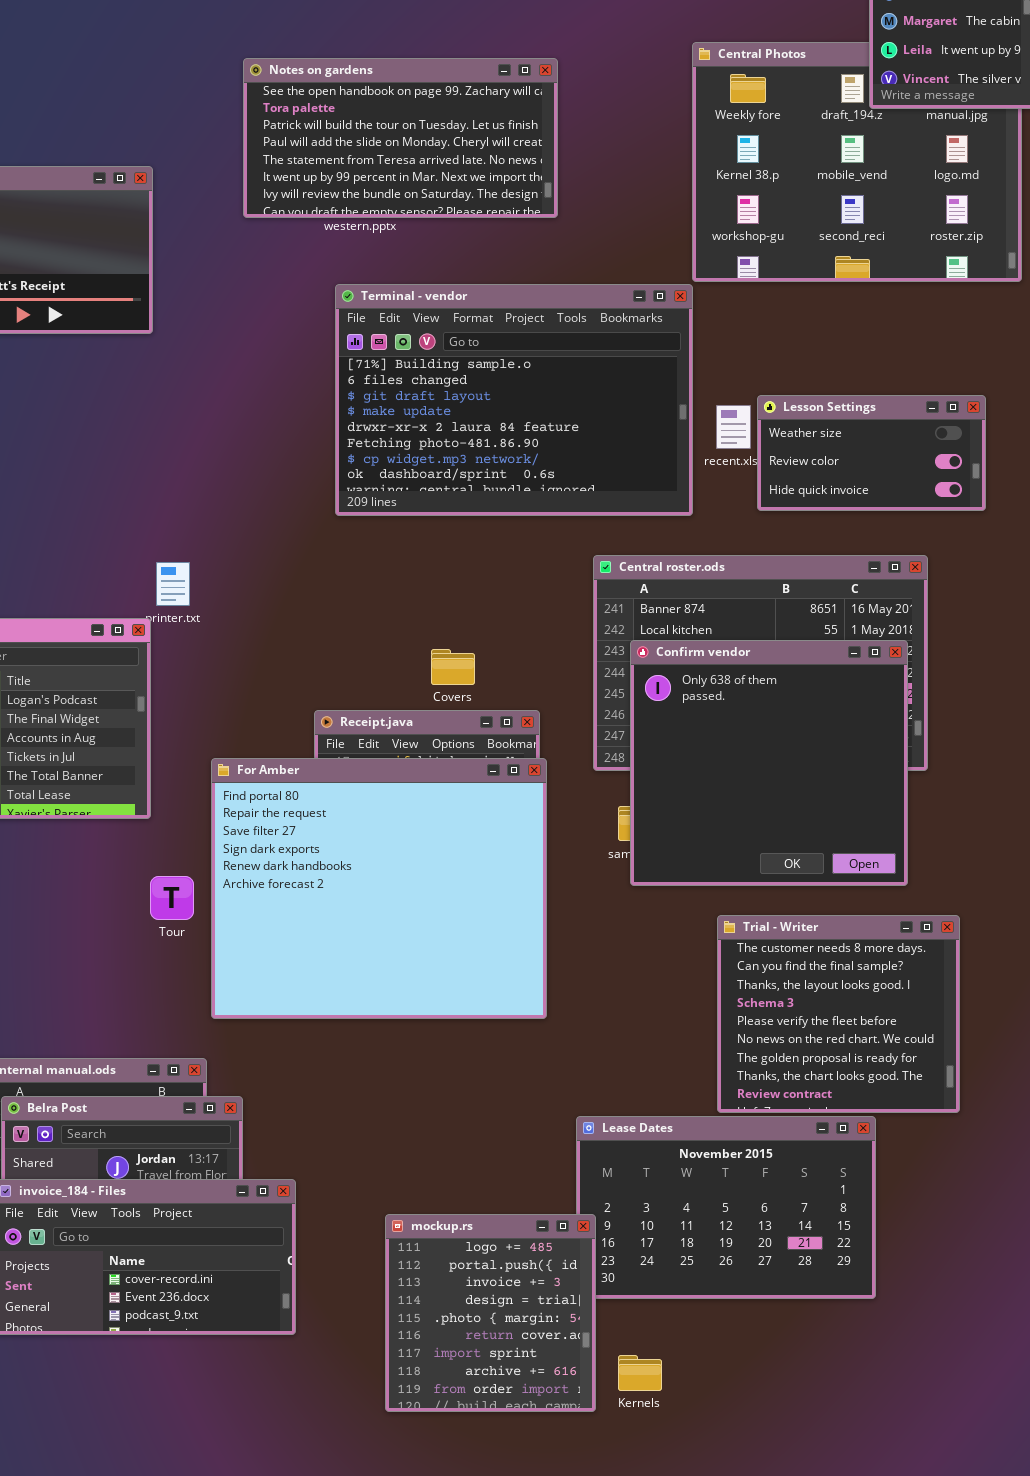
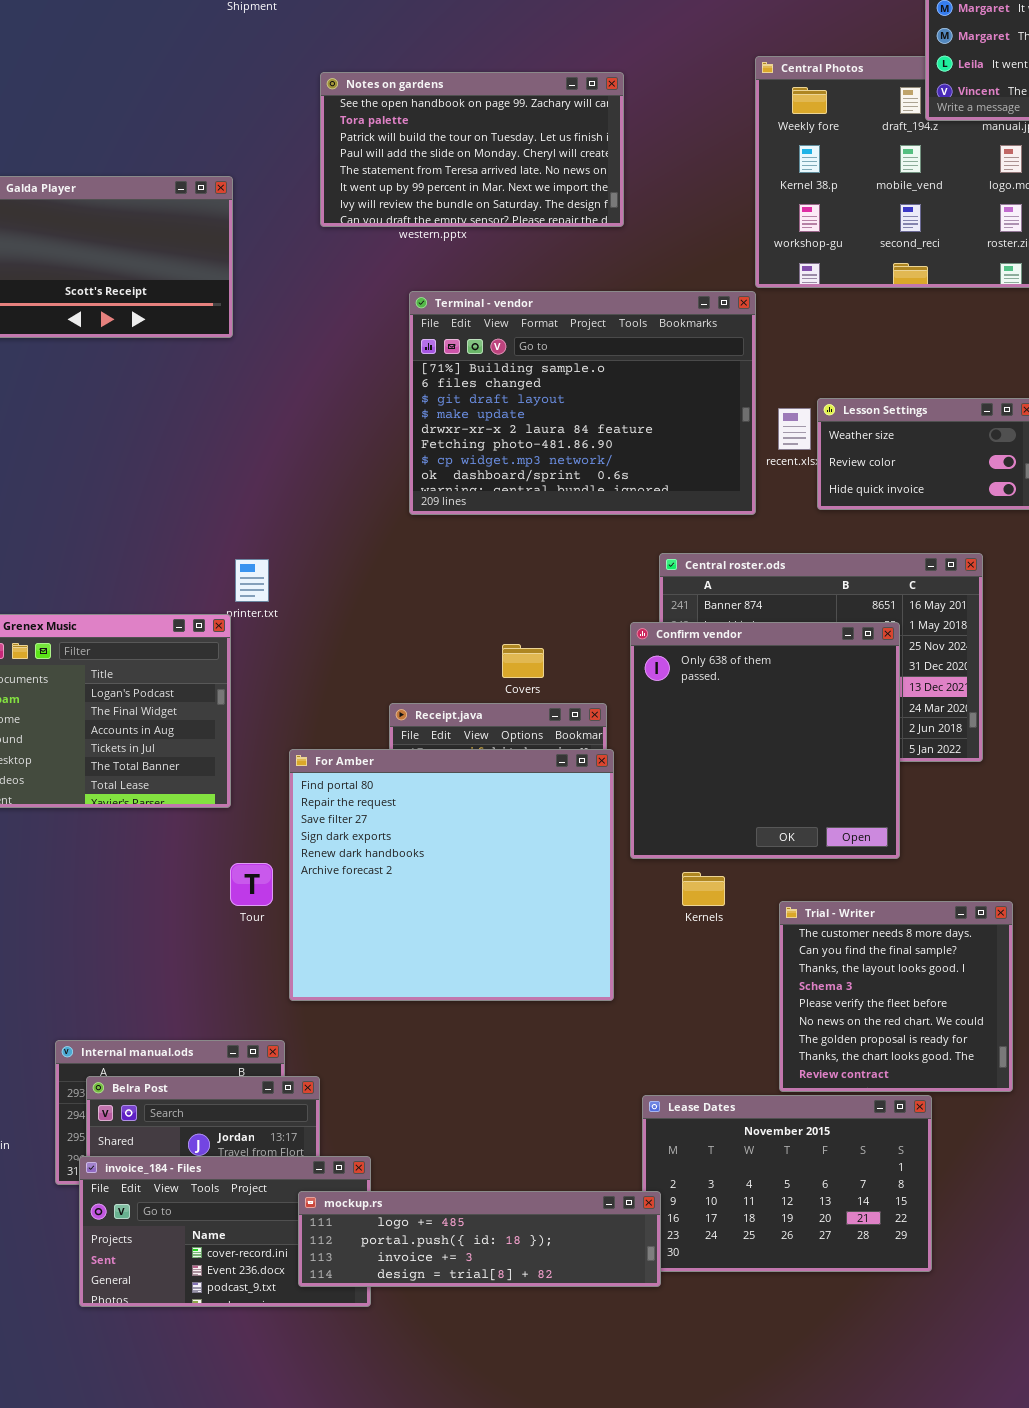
Confirm vendor: [630,640,908,886] -> [630,622,900,859], moved
mockup.rs: [385,1214,596,1412] -> [298,1191,661,1287], resized
Kernels: [618,1355,662,1391] -> [682,872,725,906], moved

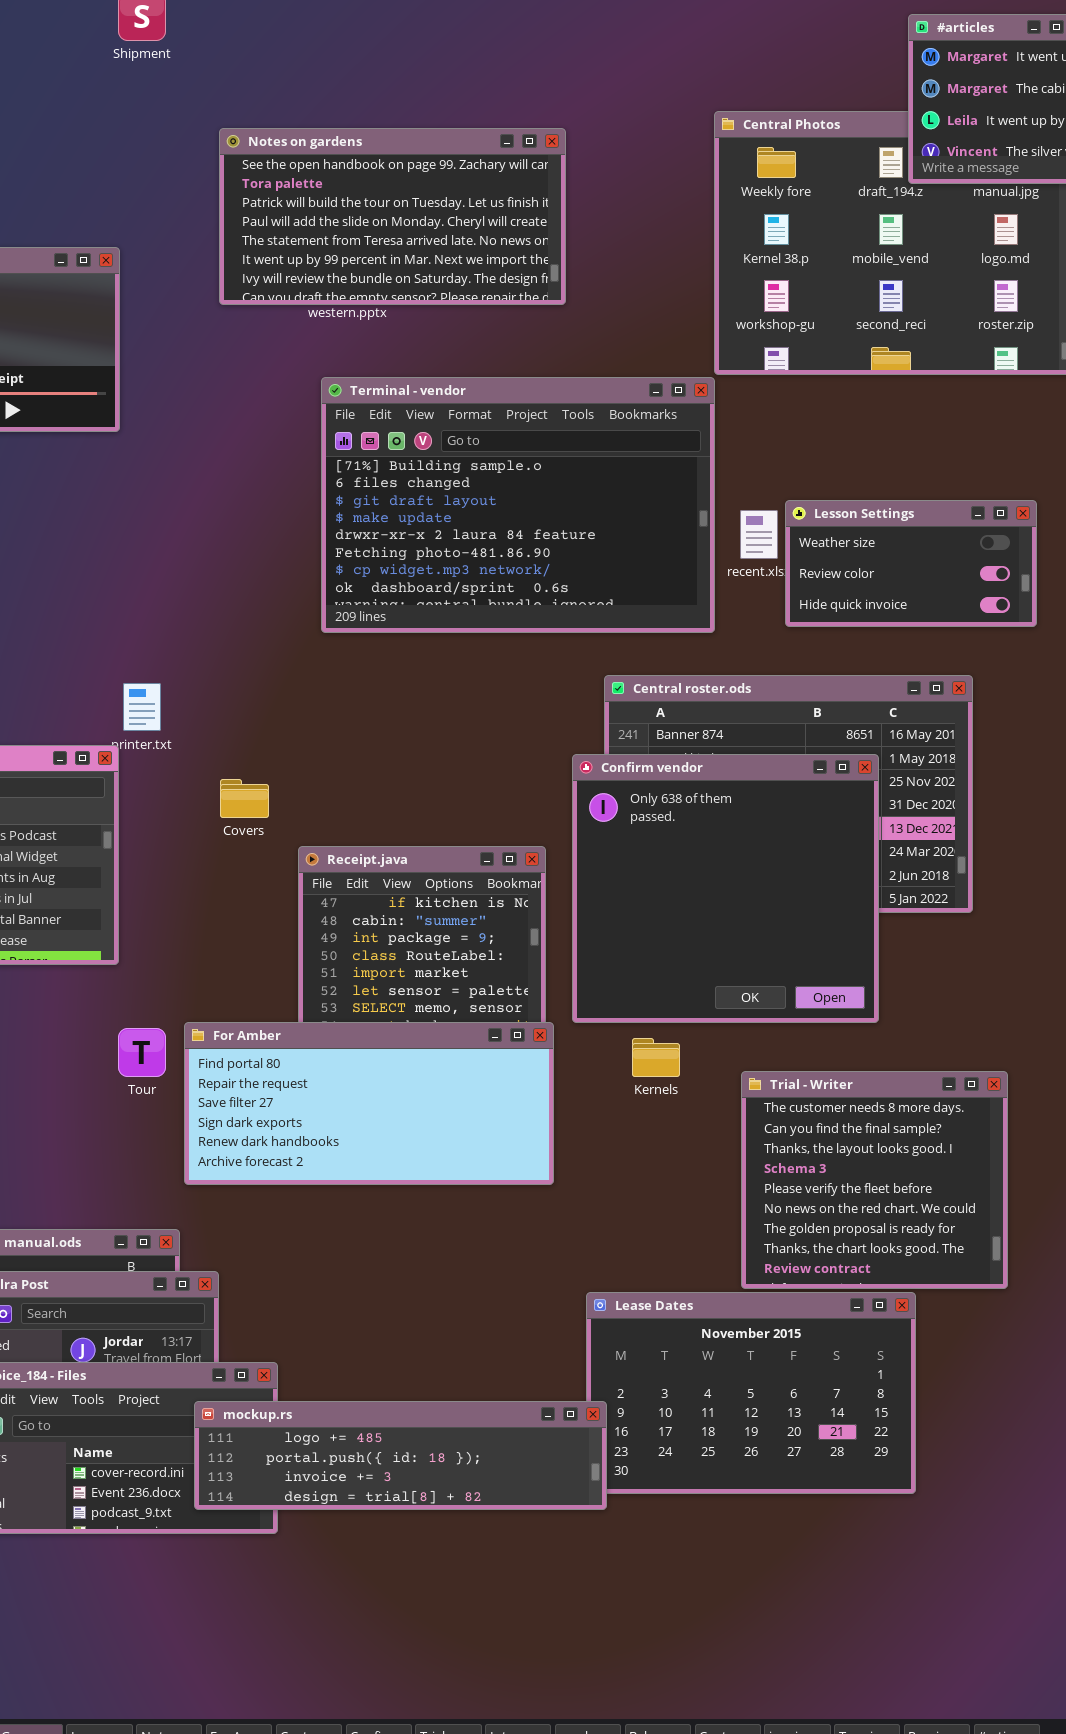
Covers: [502,644,544,678] -> [220,779,269,818], moved
For Amber: [289,749,614,1001] -> [184,1022,554,1185], resized

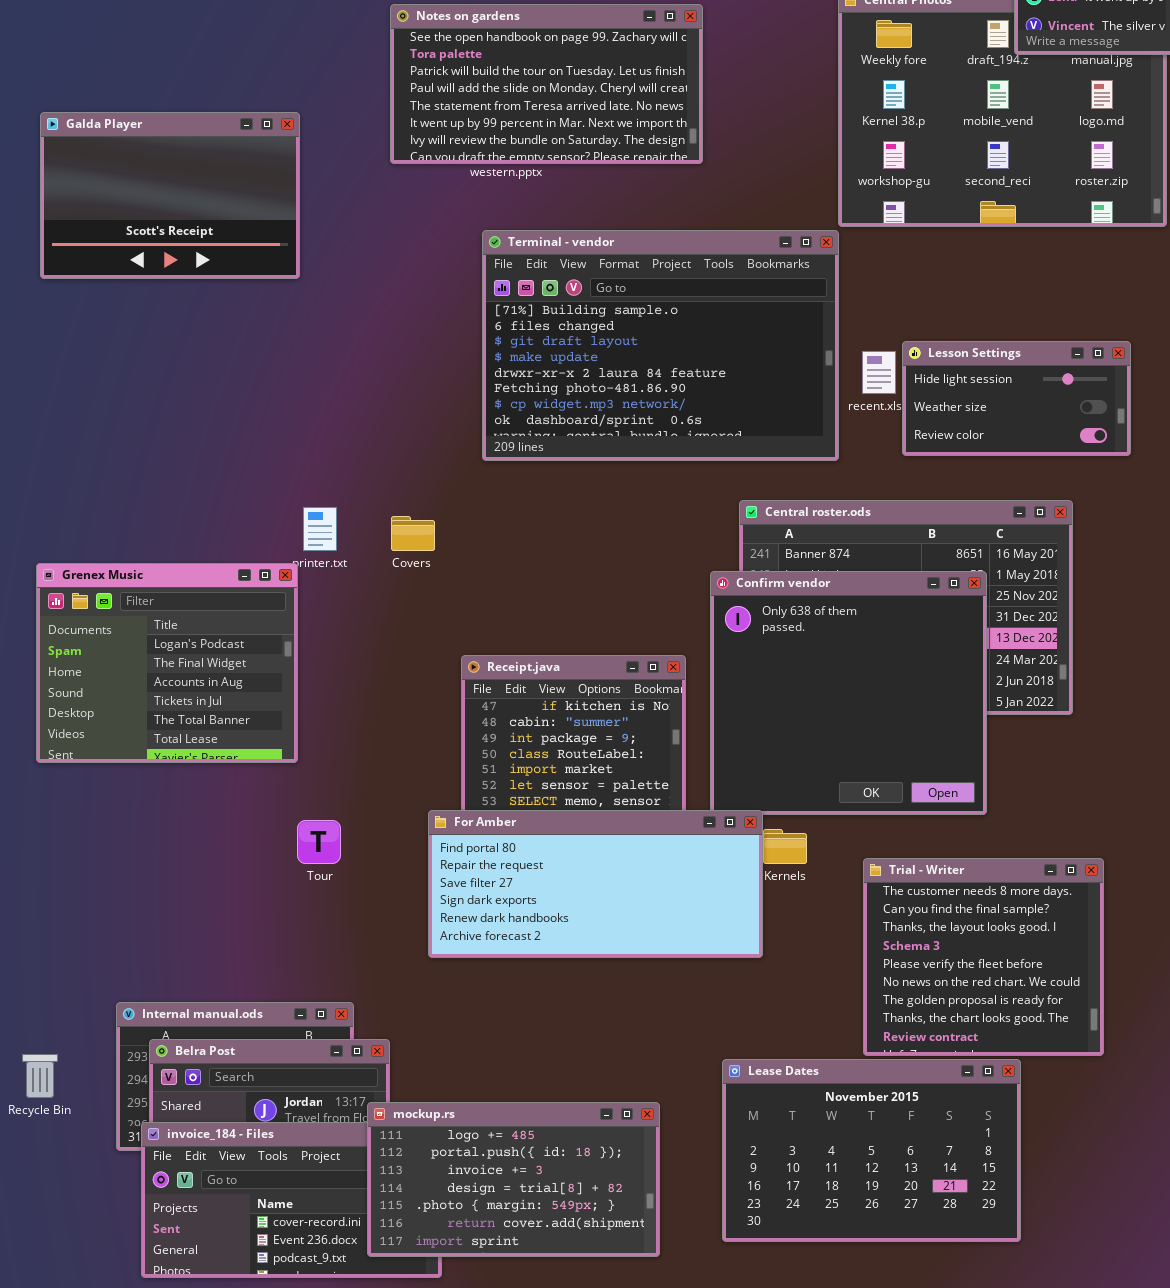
Lesson Settings: [785,500,1037,627] -> [902,341,1131,456], scrolled up 1 row
Covers: [220,779,269,818] -> [391,516,435,551], moved
For Amber: [184,1022,554,1185] -> [428,810,763,958], moved
mockup.rs: [194,1401,607,1510] -> [367,1102,660,1257], resized

